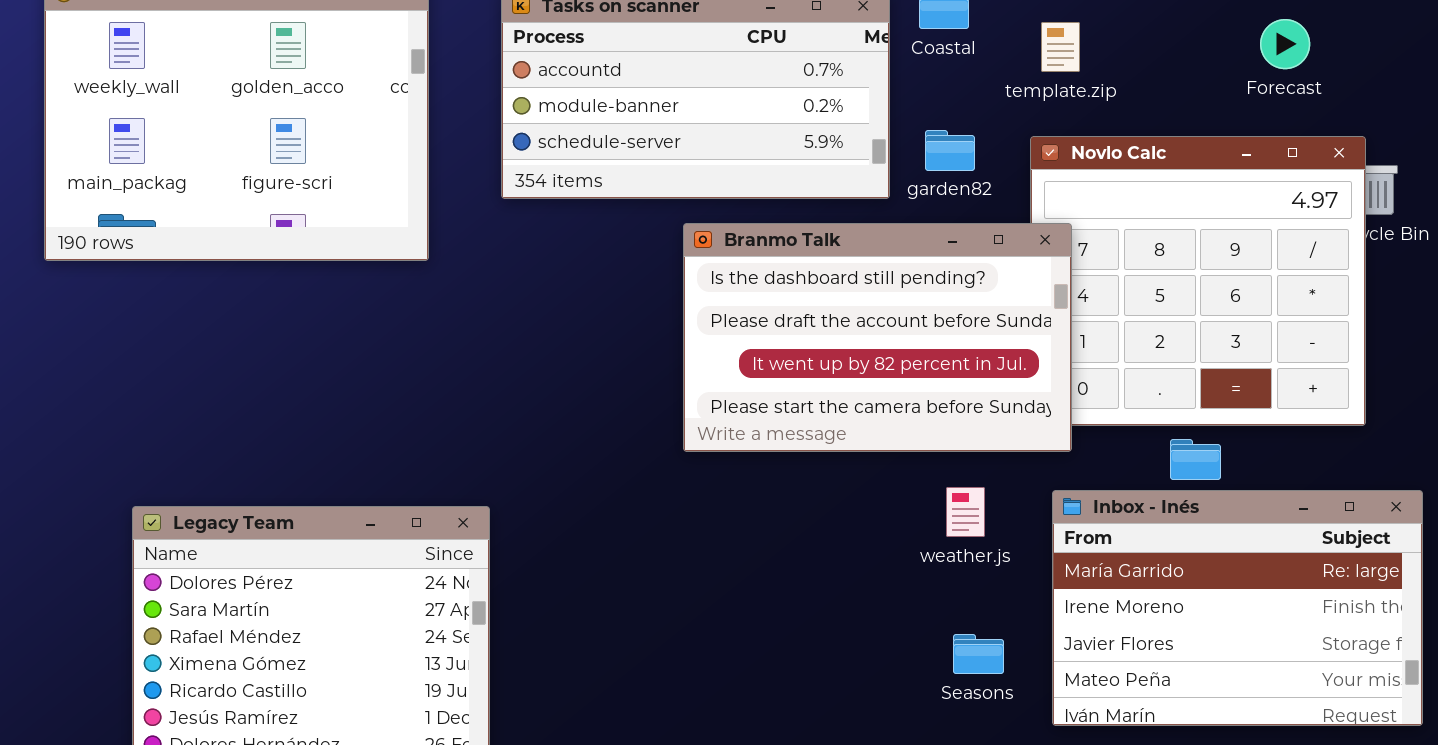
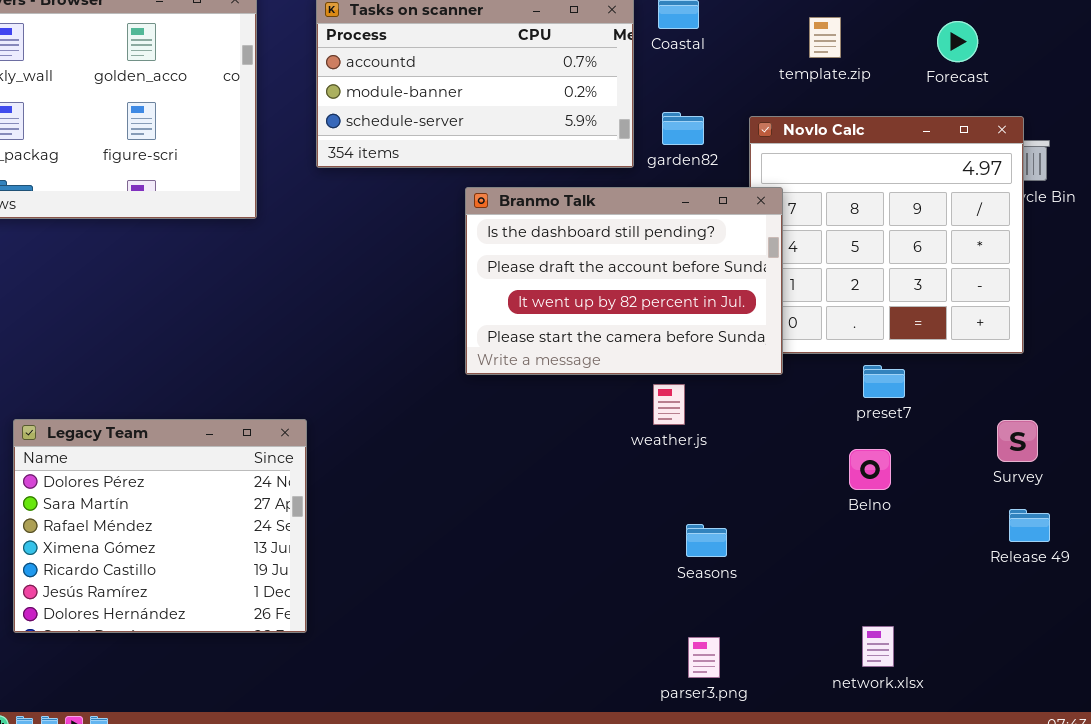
template.zip: [1041,22,1080,72] -> [809,17,841,58], moved
weather.js: [946,487,985,537] -> [653,384,685,425], moved
Inbox - Inés: [1052,490,1423,726] -> none, closed

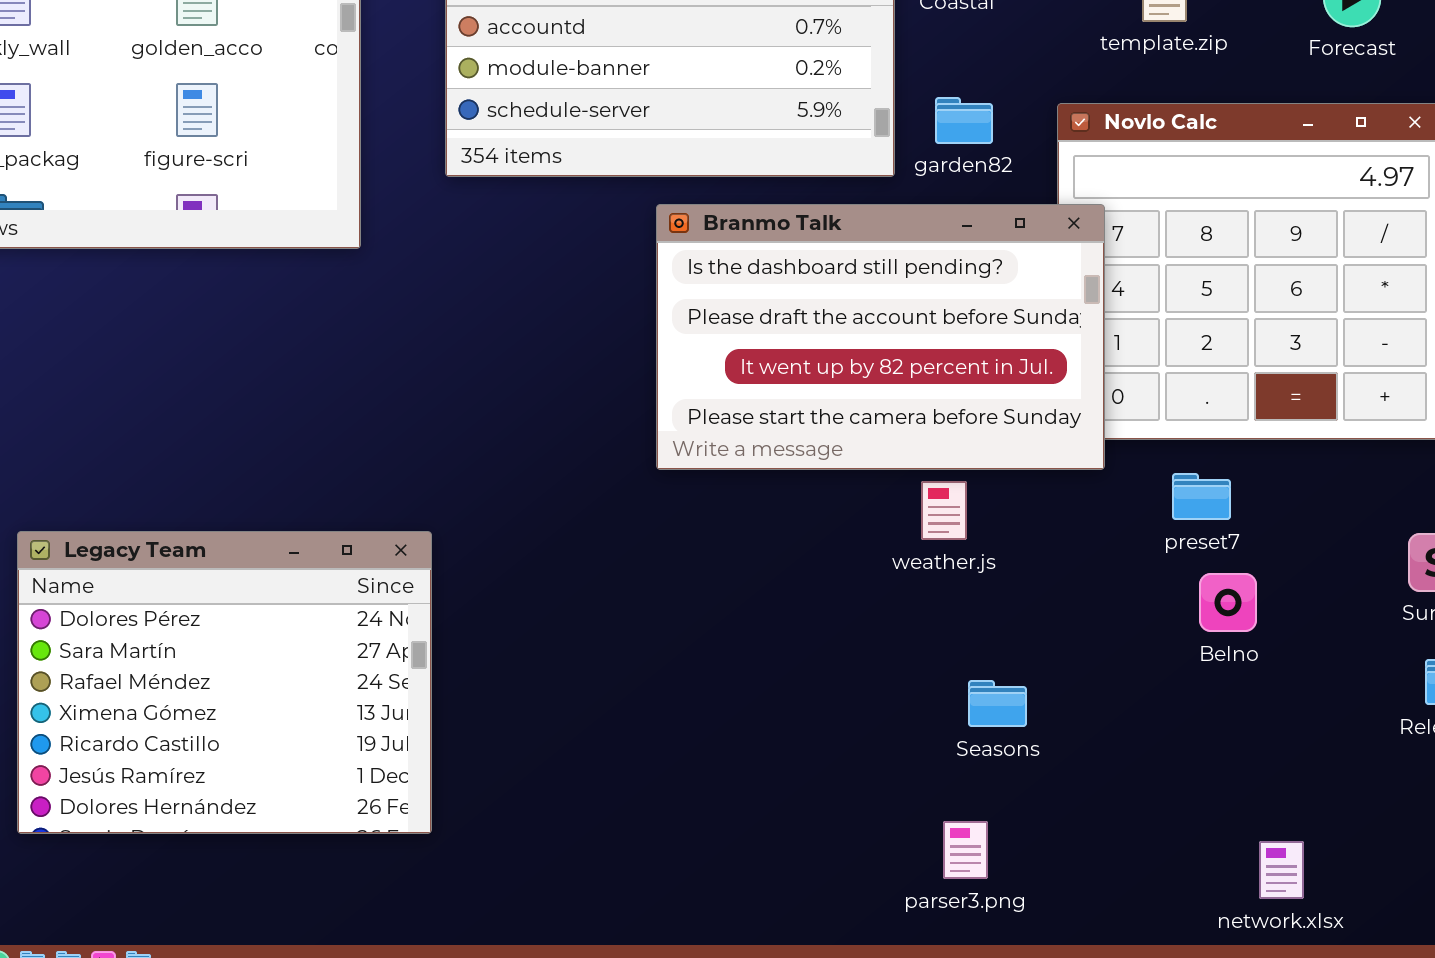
preset7: [863,365,905,398] -> [1172,473,1231,520], moved
network.xlsx: [862,626,894,667] -> [1259,841,1304,899], moved
parser3.png: [688,637,720,678] -> [943,821,988,879], moved

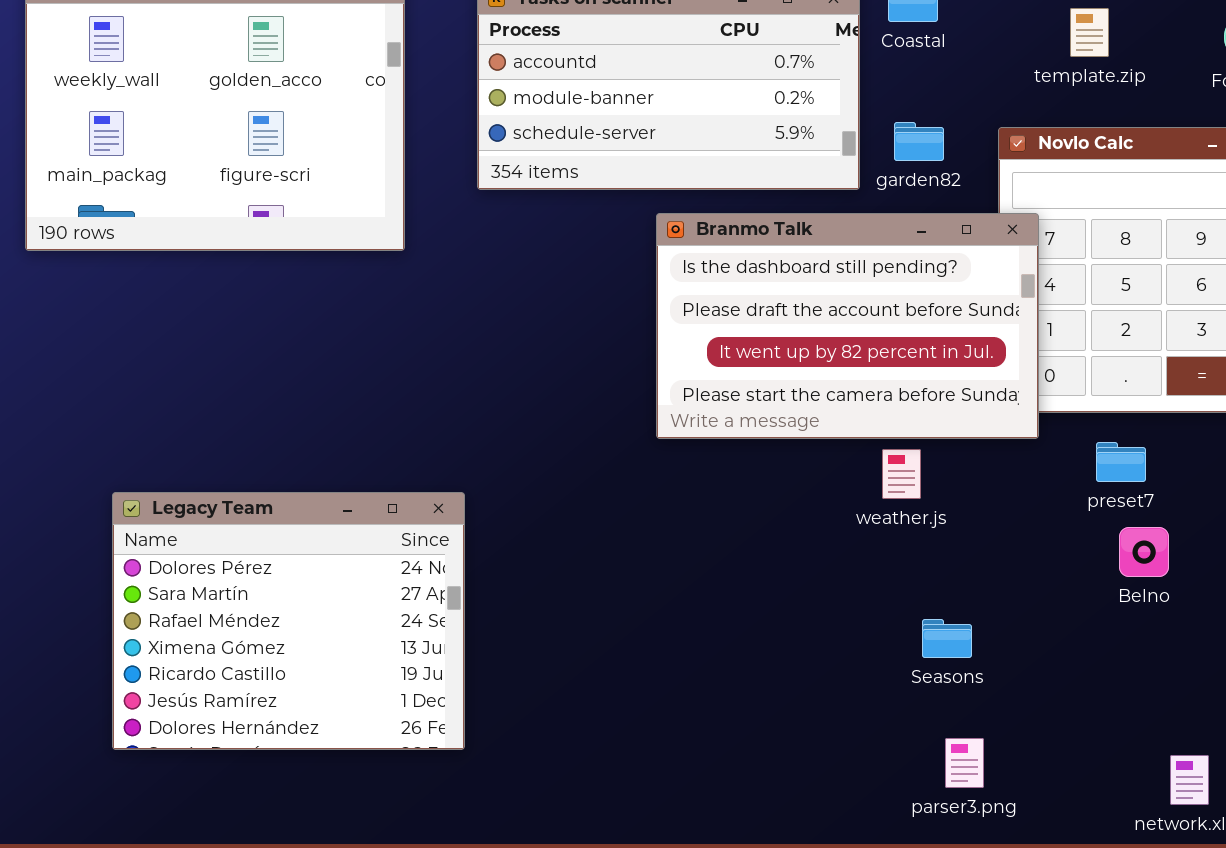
parser3.png: [943,821,988,879] -> [945,738,984,788], moved

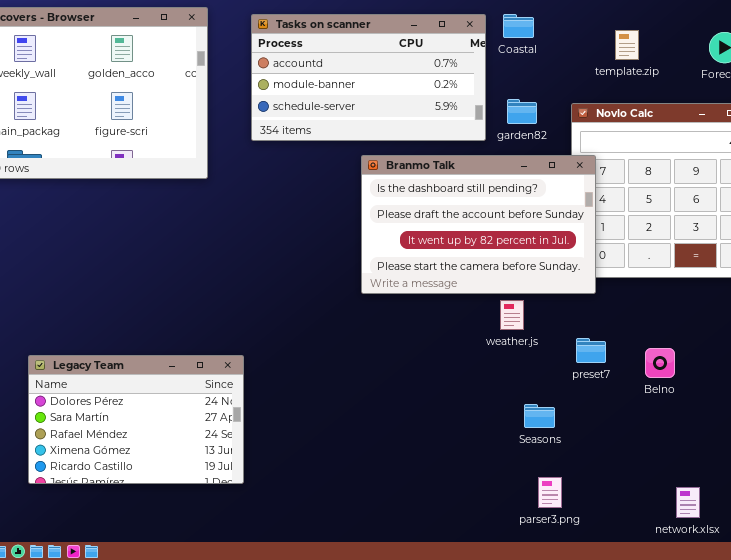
preset7: [1096,442,1146,482] -> [576,338,606,363], moved
Legacy Team: [112,492,465,750] -> [28,355,244,484], resized

